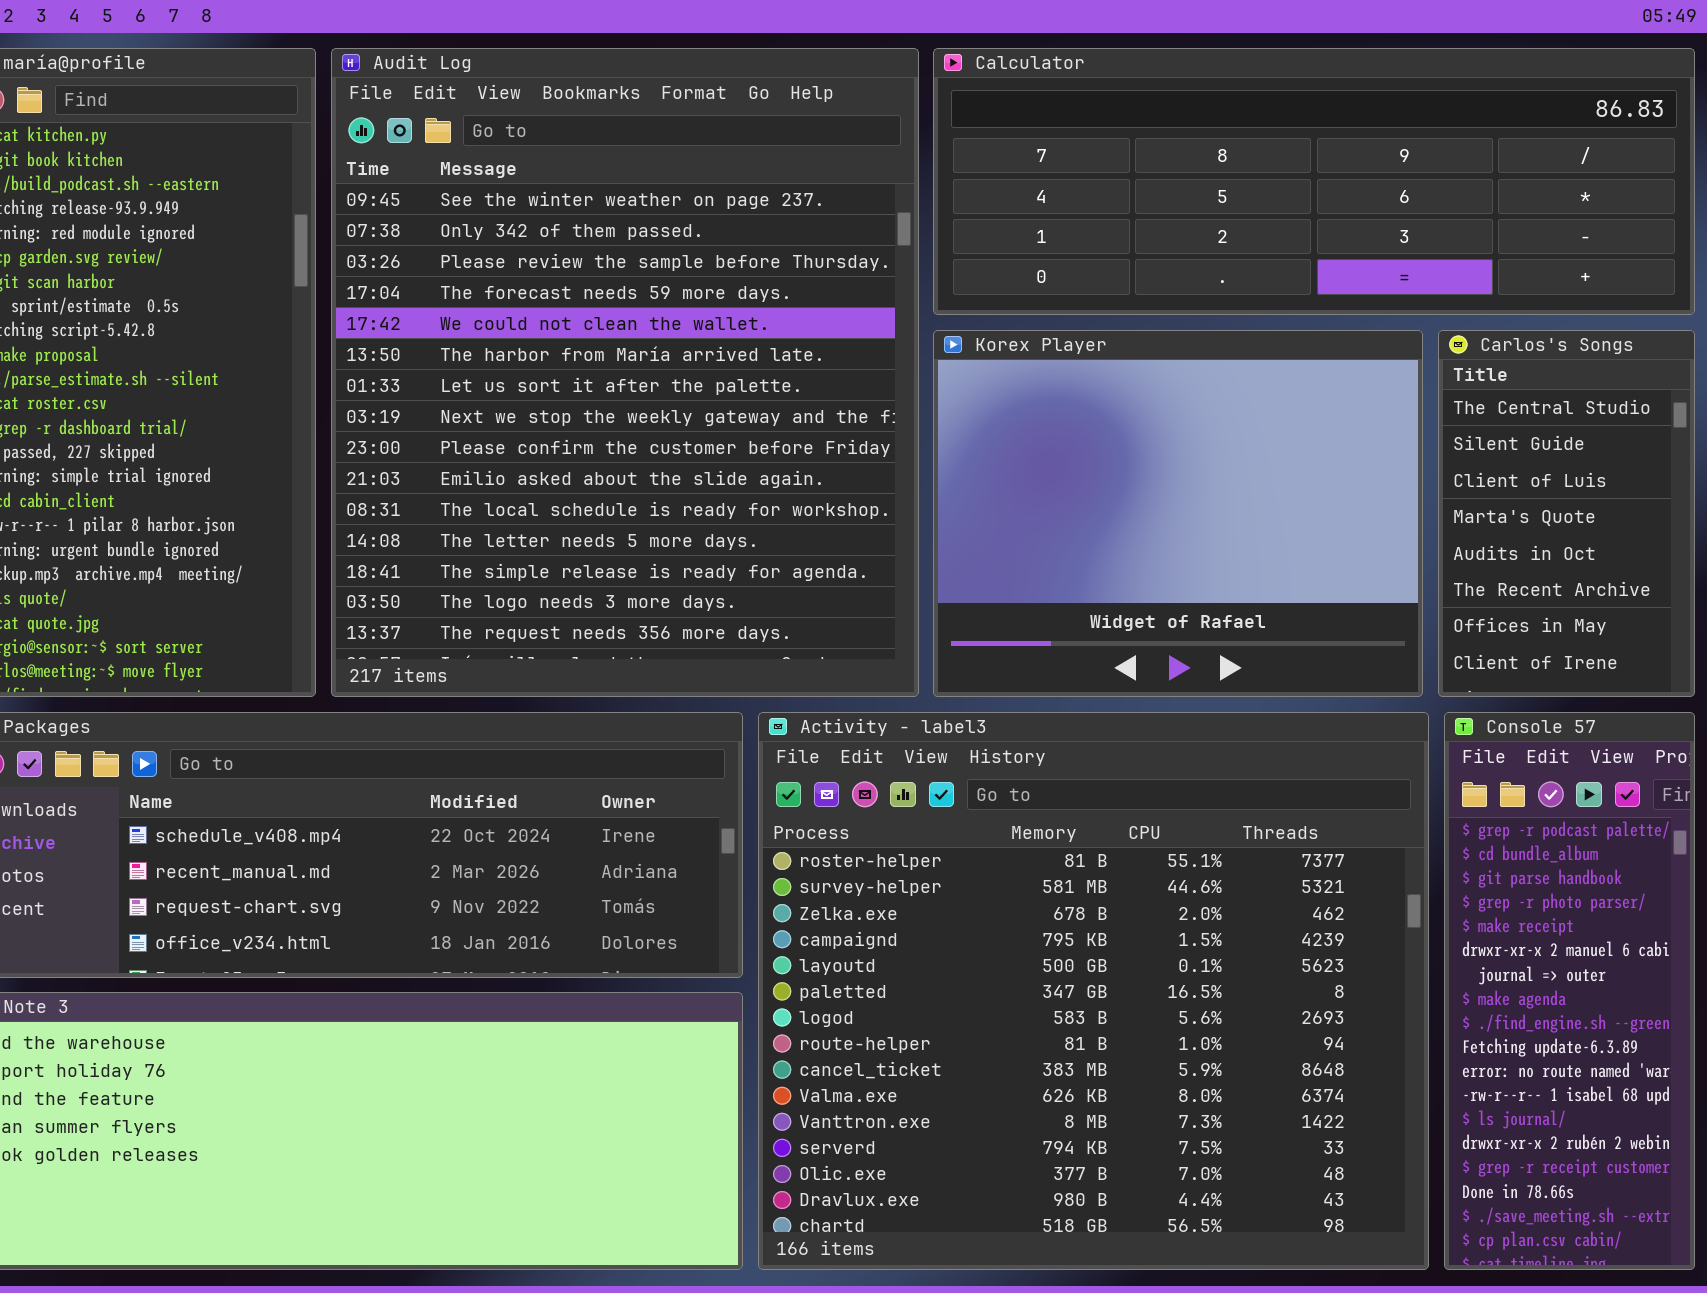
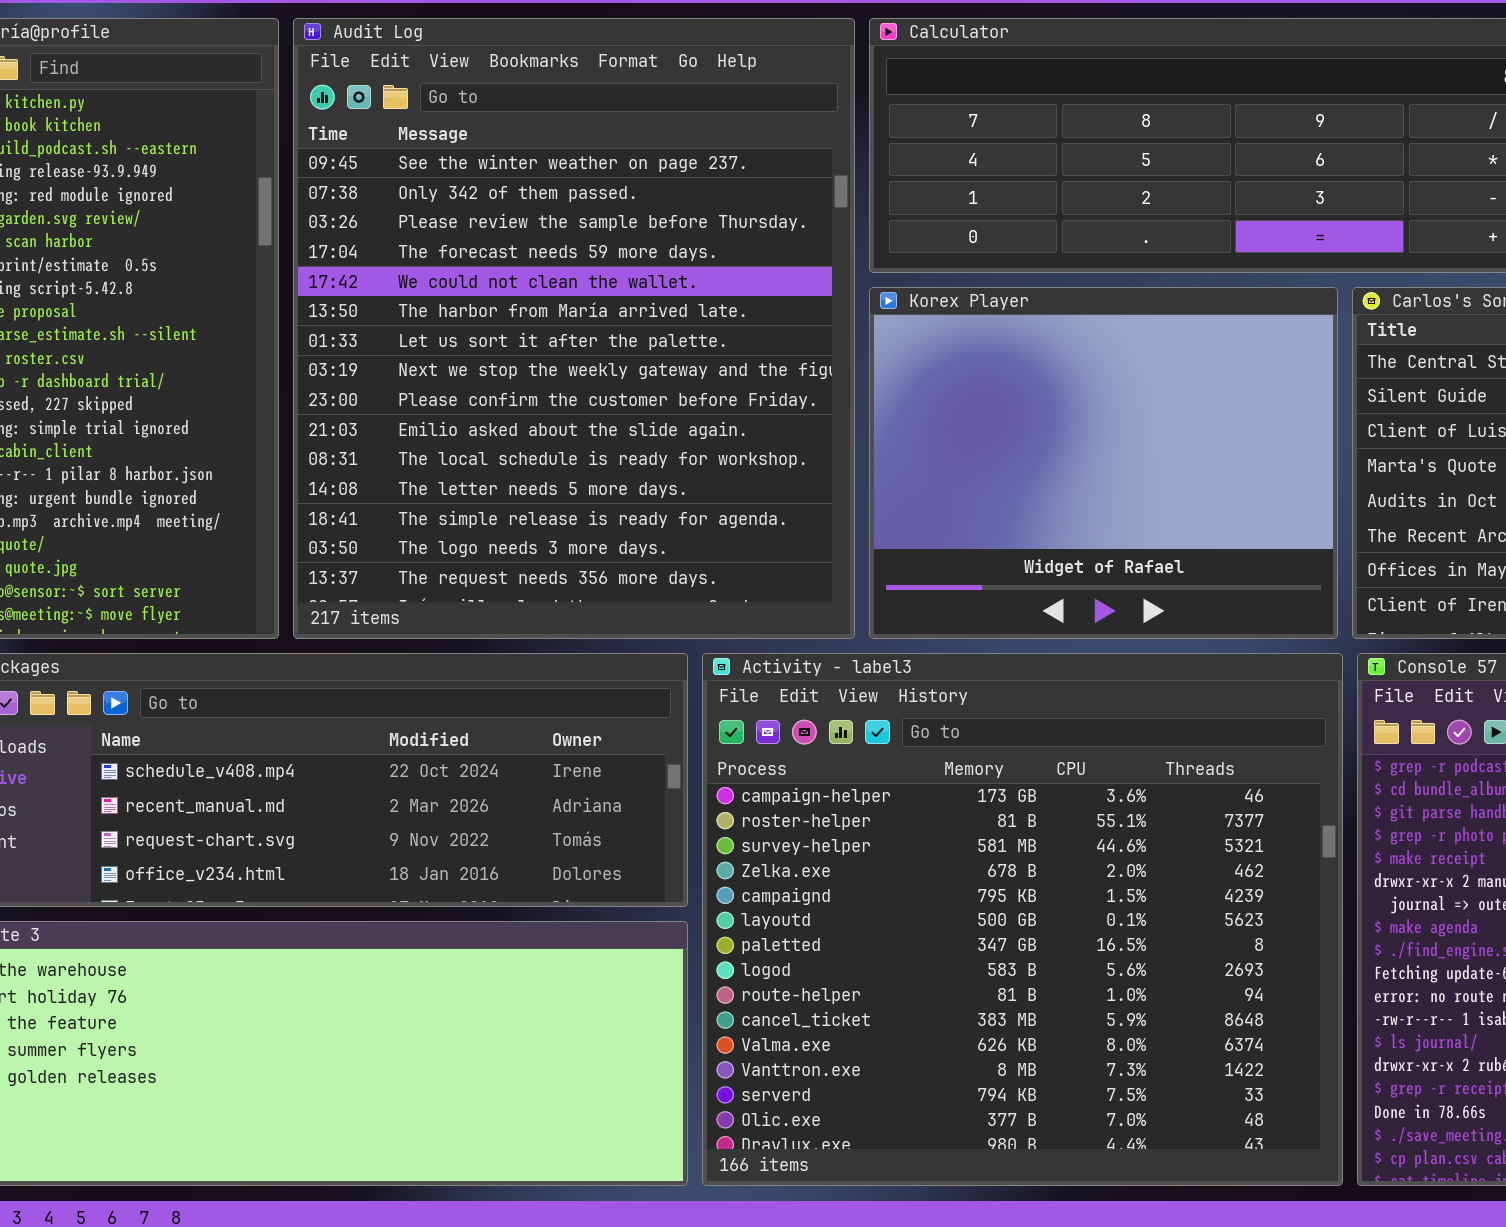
Activity - label3: [758,712,1429,1270] -> [702,653,1343,1186], scrolled up 1 row

